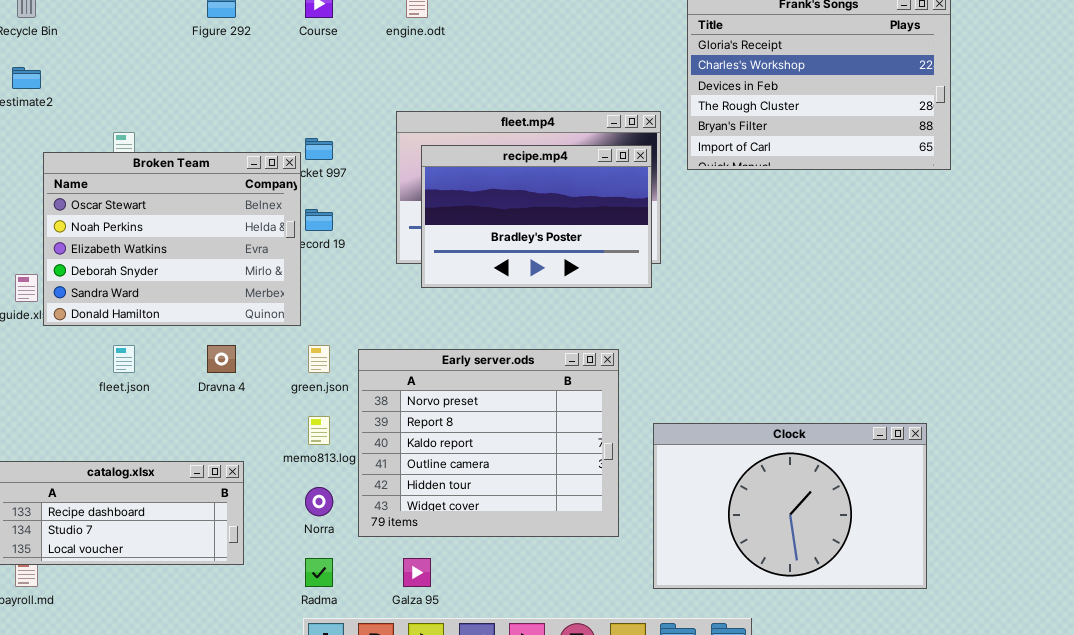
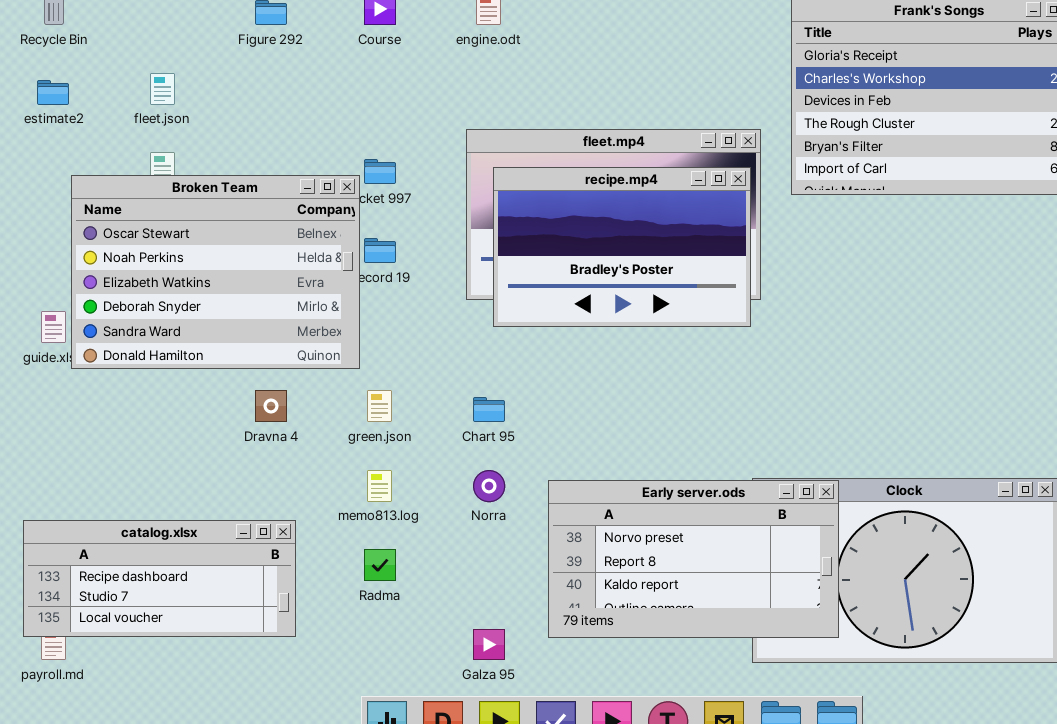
fleet.json: [113,345,135,373] -> [150,73,175,105], moved
Early server.ods: [358,349,619,537] -> [548,480,839,638], moved, resized
Norra: [305,487,333,516] -> [473,470,505,502], moved
Radma: [305,558,333,587] -> [364,549,396,581], moved

